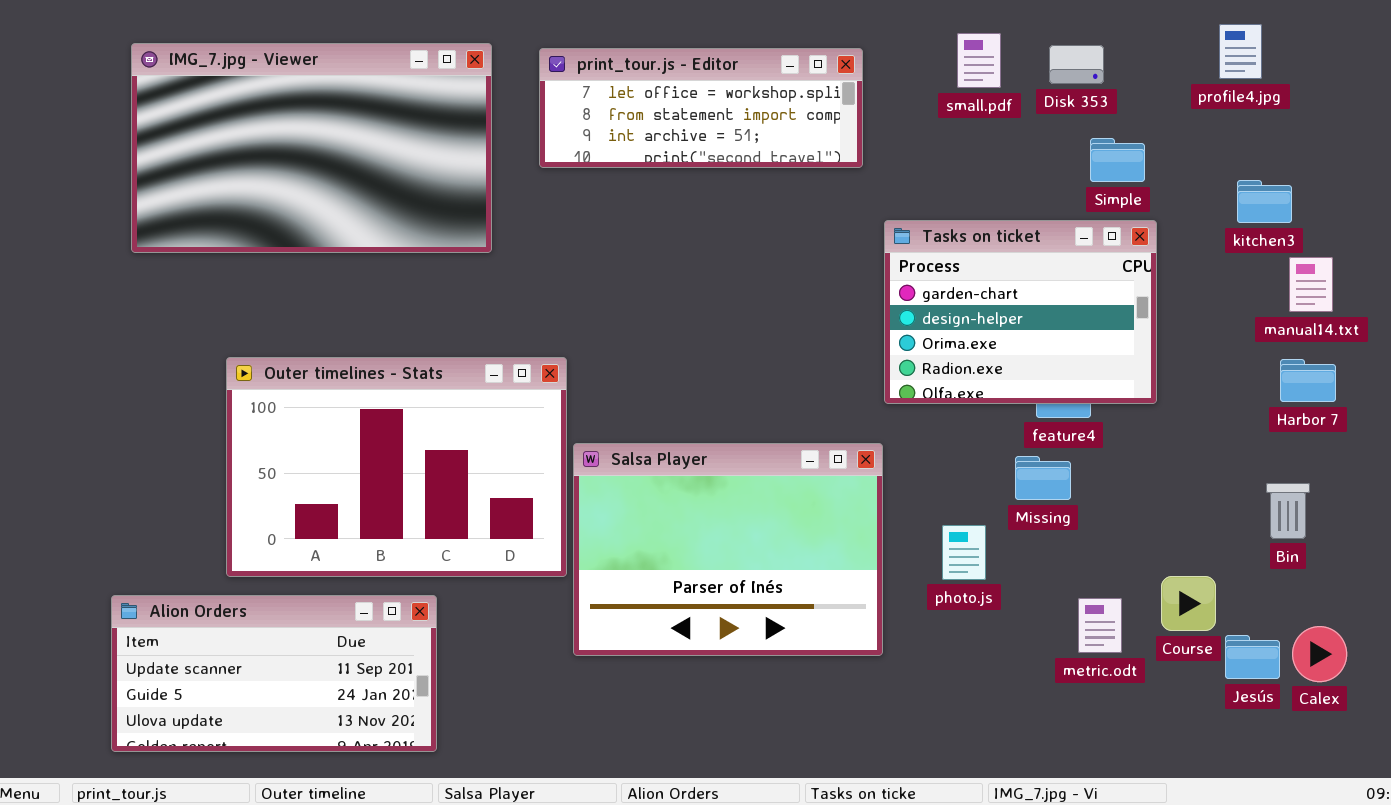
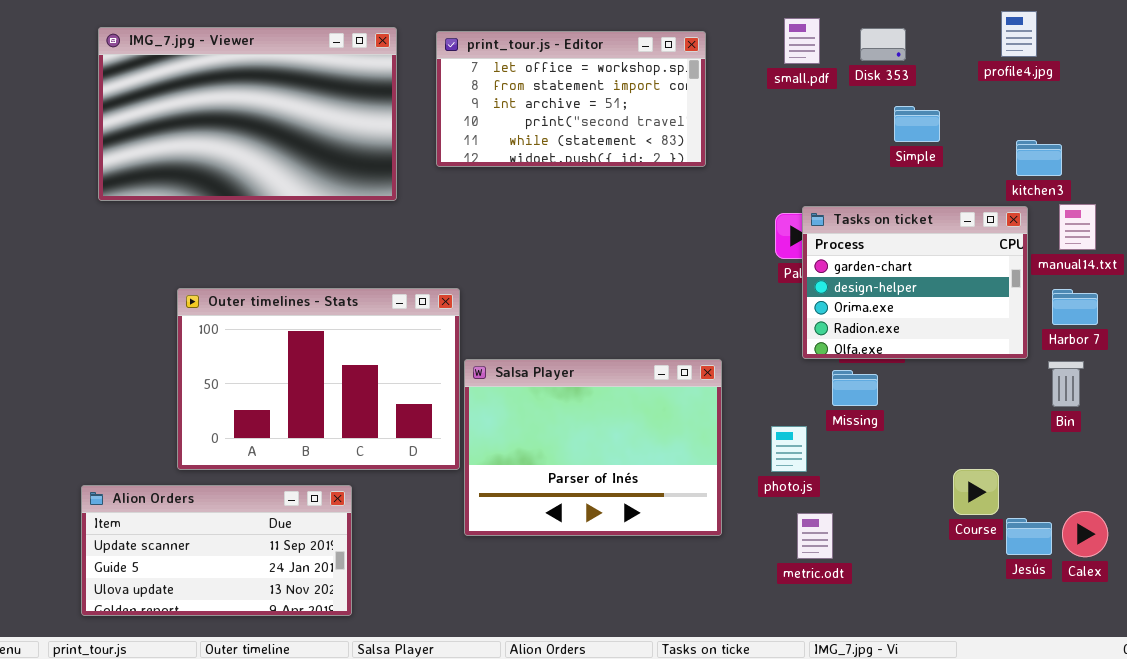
print_tour.js - Editor: [539,48,863,168] -> [436,31,706,167], resized
Tasks on ticket: [884,220,1157,404] -> [802,206,1028,359], moved
Bin: [1266,483,1310,539] -> [1048,361,1084,407], moved
metric.odt: [1078,598,1122,653] -> [797,513,833,559], moved

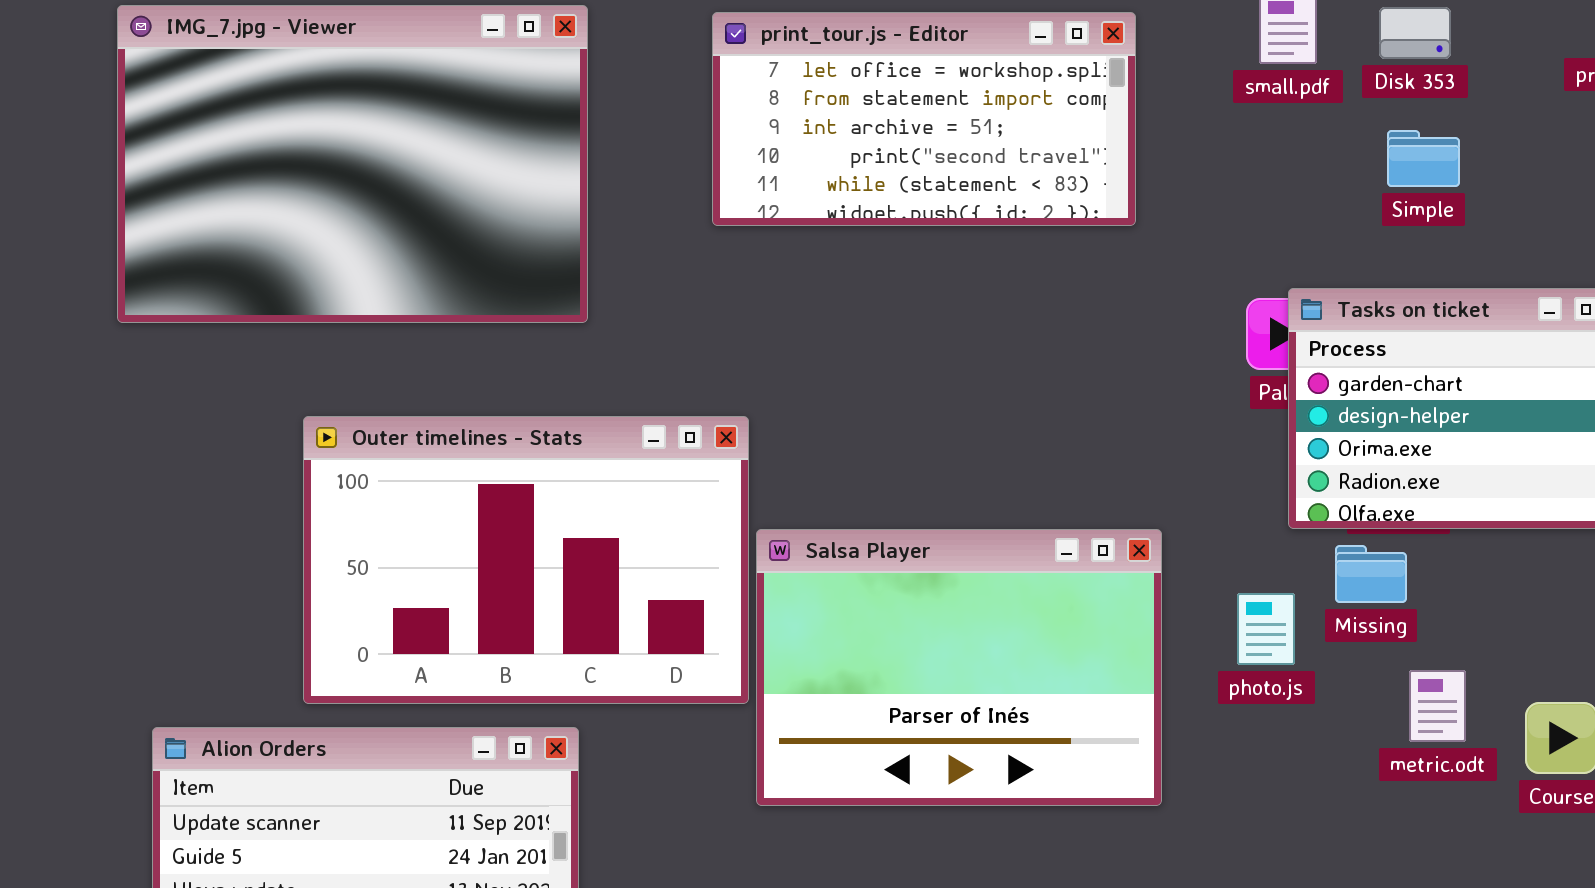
IMG_7.jpg - Viewer: [98,27,397,201] -> [117,5,588,323], moved, resized
Simple: [894,106,940,142] -> [1387,130,1460,187], moved
photo.js: [771,426,807,472] -> [1237,593,1295,665], moved
metric.odt: [797,513,833,559] -> [1409,670,1466,742], moved

